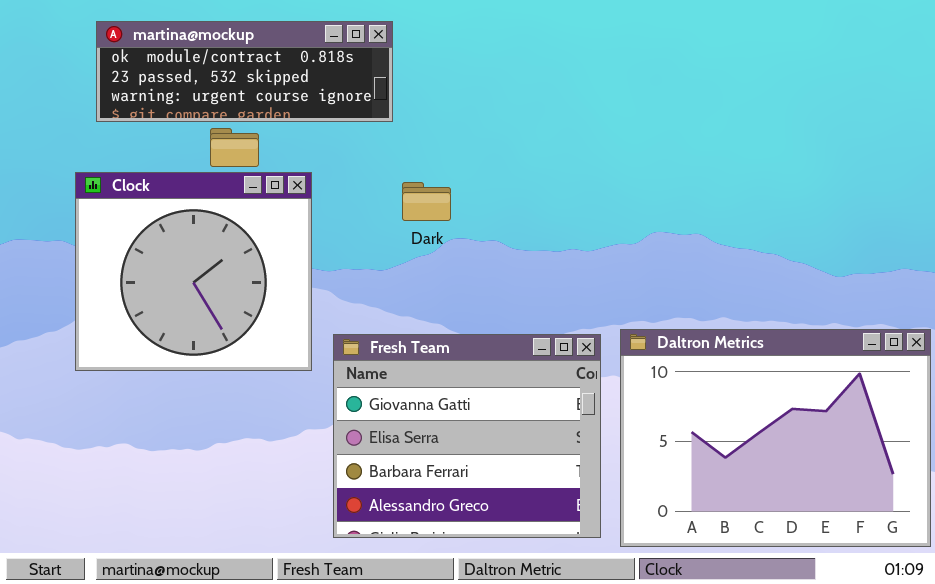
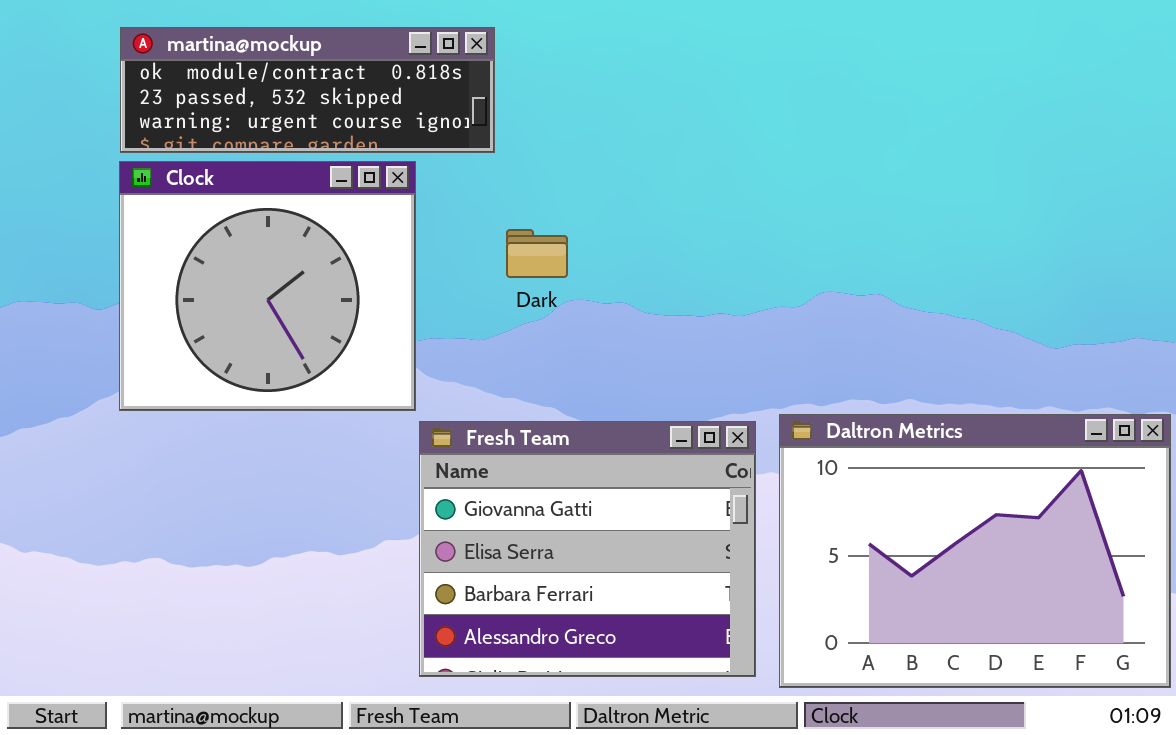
Clock: [75,172,312,371] -> [119,161,416,411], moved

